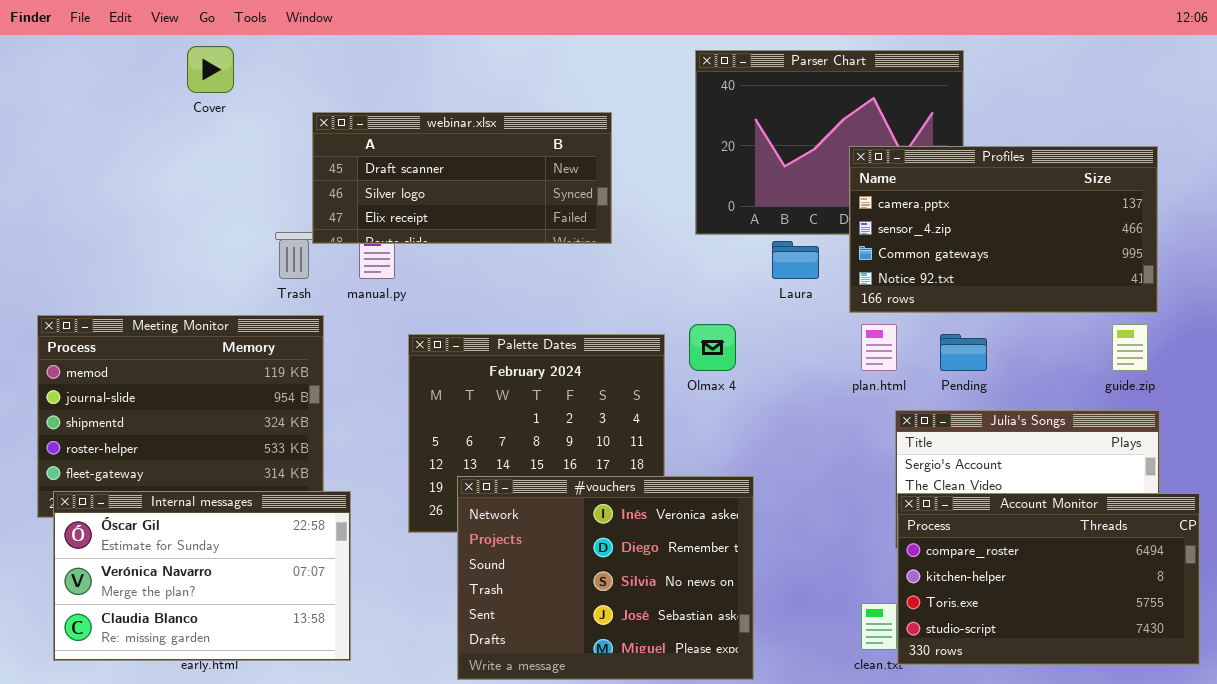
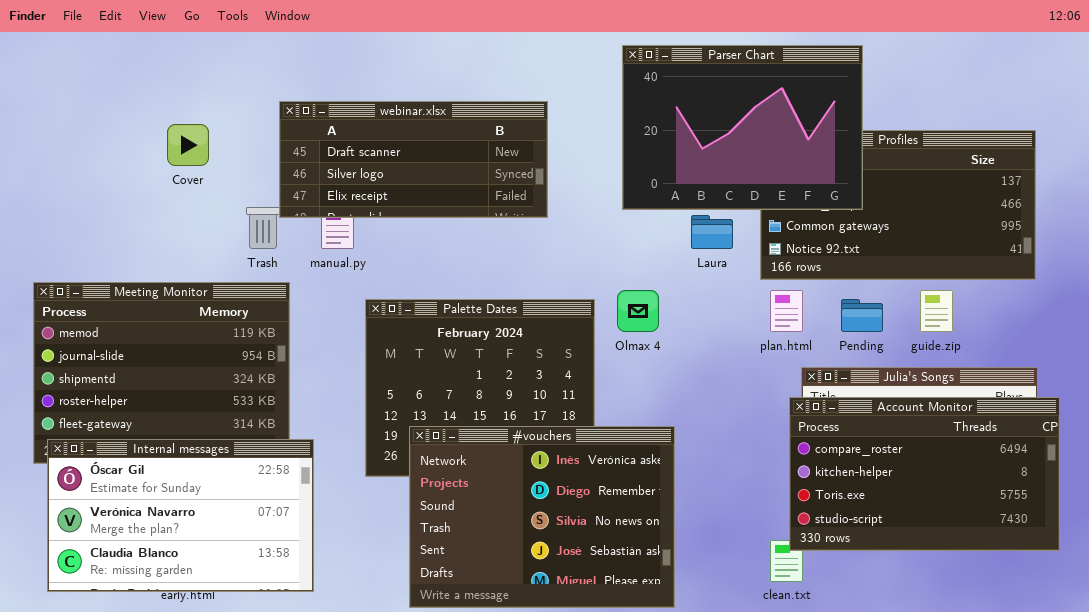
Cover: [187,46,234,93] -> [167,124,209,166], moved
Parser Chart: [695,50,964,235] -> [622,45,863,210], raised
guide.zip: [1112,324,1148,371] -> [920,290,953,332], moved
Account Monitor: [897,493,1200,665] -> [789,397,1060,551], moved

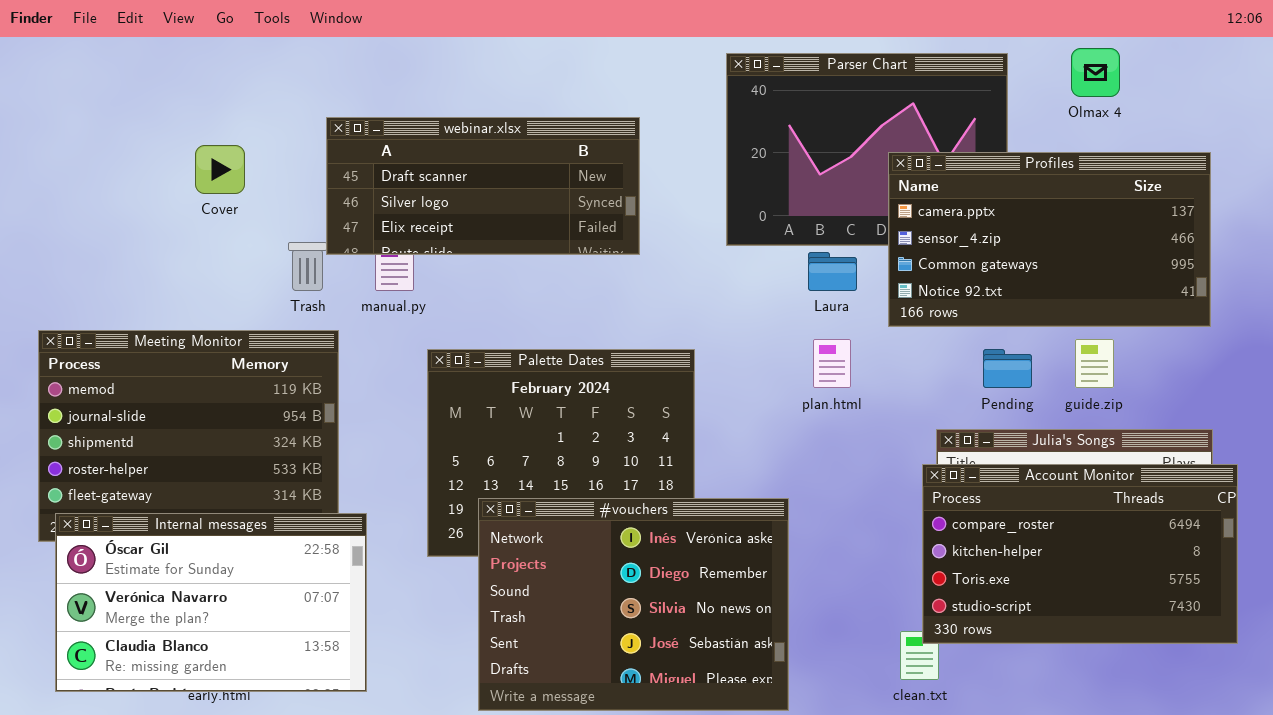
Profiles: [760,130,1036,280] -> [888,152,1211,327], raised
Olmax 4: [617,290,659,332] -> [1071,48,1120,97], moved
plan.html: [770,290,803,332] -> [813,339,851,388], moved

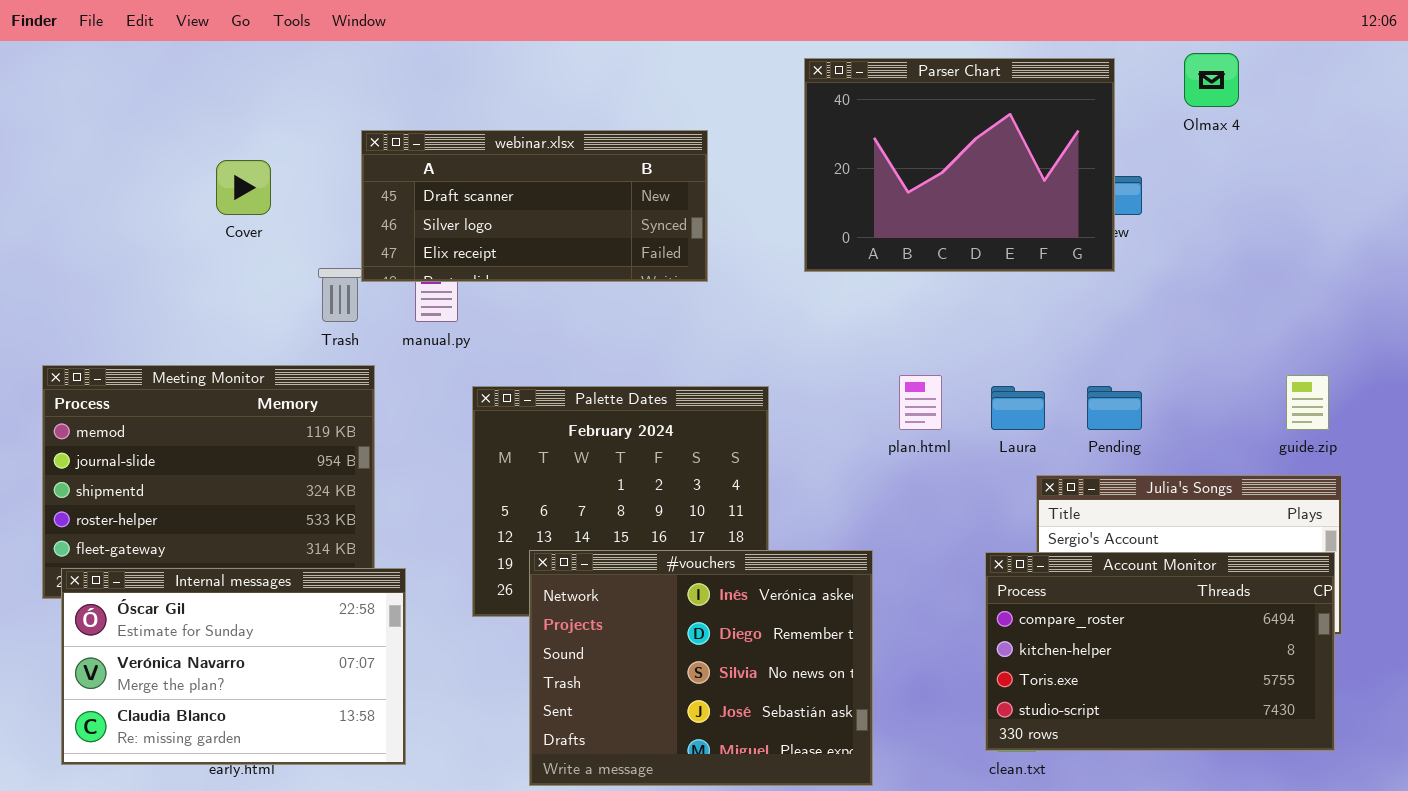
Profiles: [888,152,1211,327] -> none, closed
Laura: [808,252,857,291] -> [991,386,1045,430], moved
guide.zip: [1075,339,1114,388] -> [1286,375,1329,430], moved
Account Monitor: [922,464,1238,644] -> [985,552,1335,751], moved

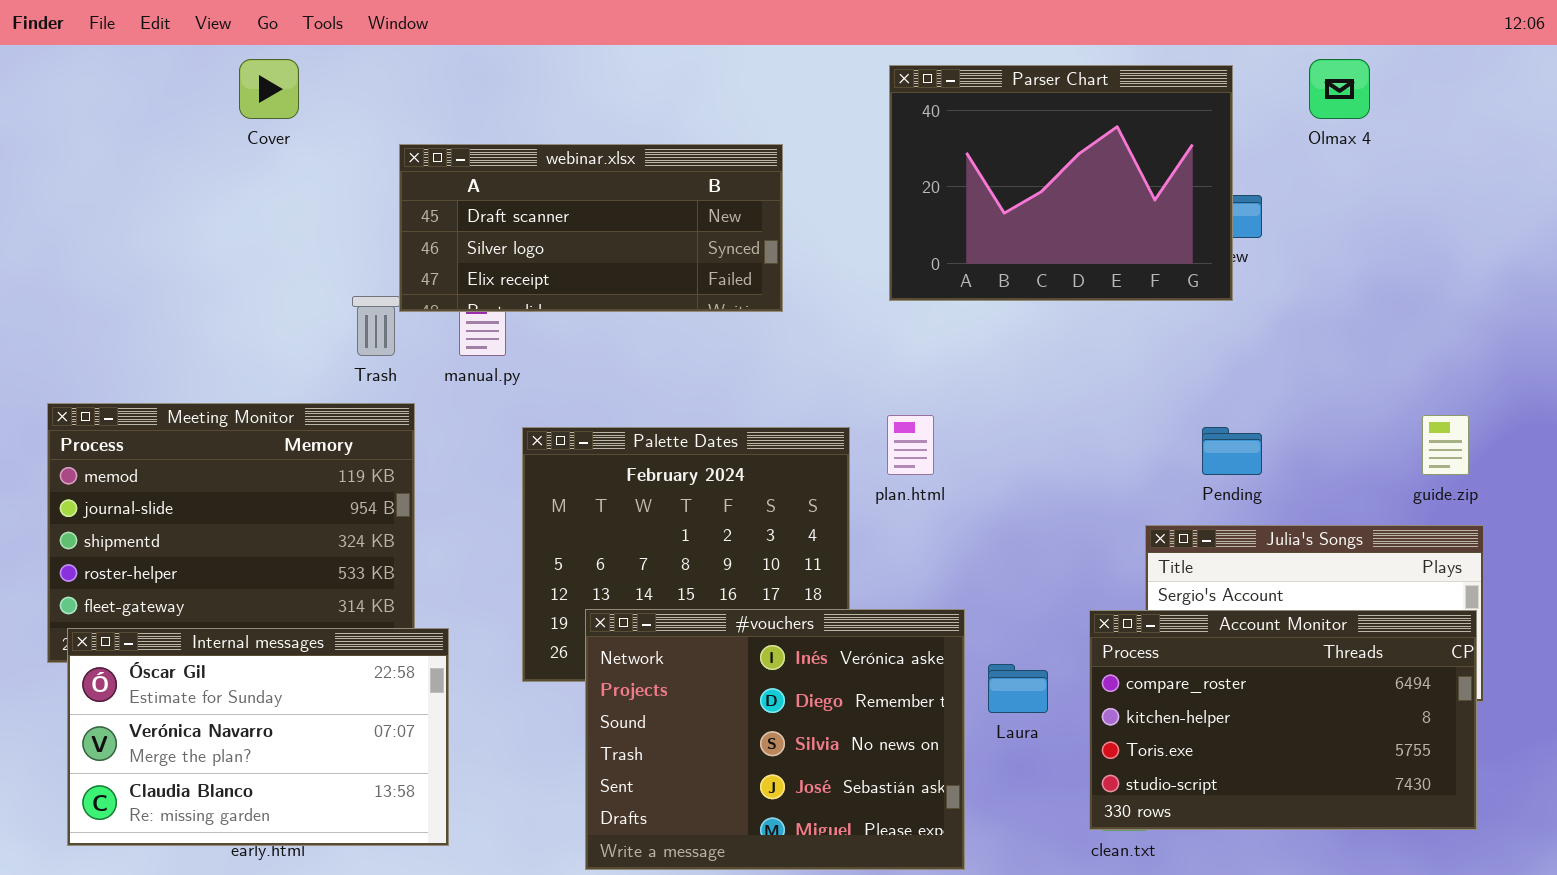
Cover: [216,160,271,215] -> [239,59,299,119], moved
plan.html: [899,375,942,430] -> [887,415,934,475], moved
Laura: [991,386,1045,430] -> [988,664,1048,713], moved

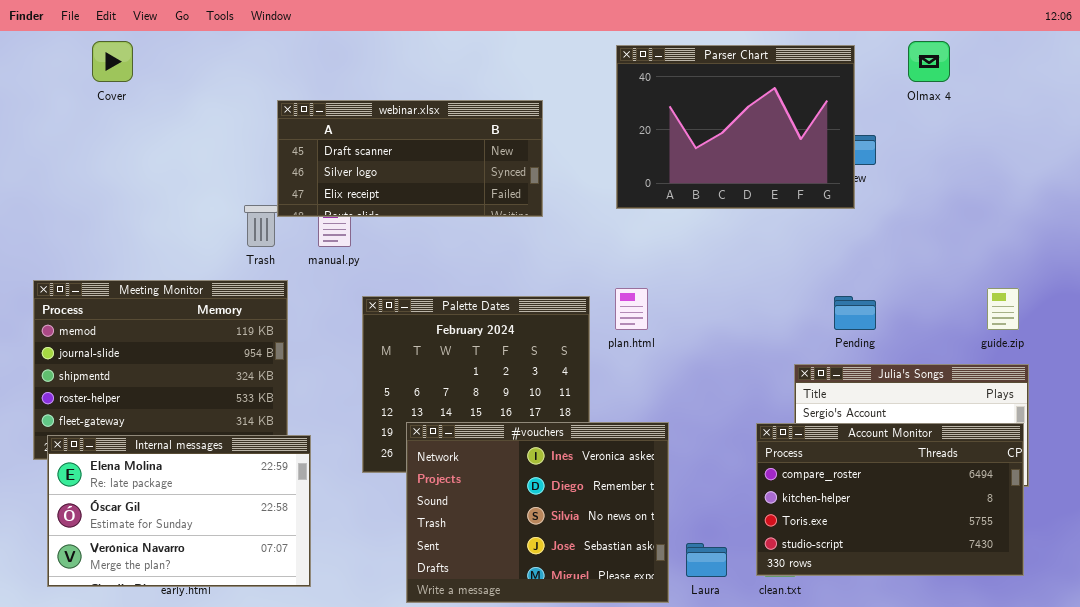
Cover: [239,59,299,119] -> [92,41,133,82], moved
Internal messages: [67,628,449,846] -> [47,435,311,587], scrolled up 1 row
Laura: [988,664,1048,713] -> [686,543,727,577], moved

